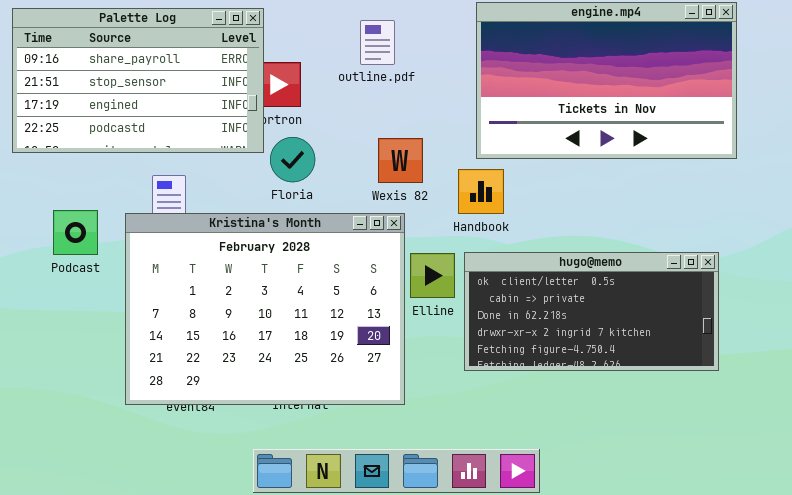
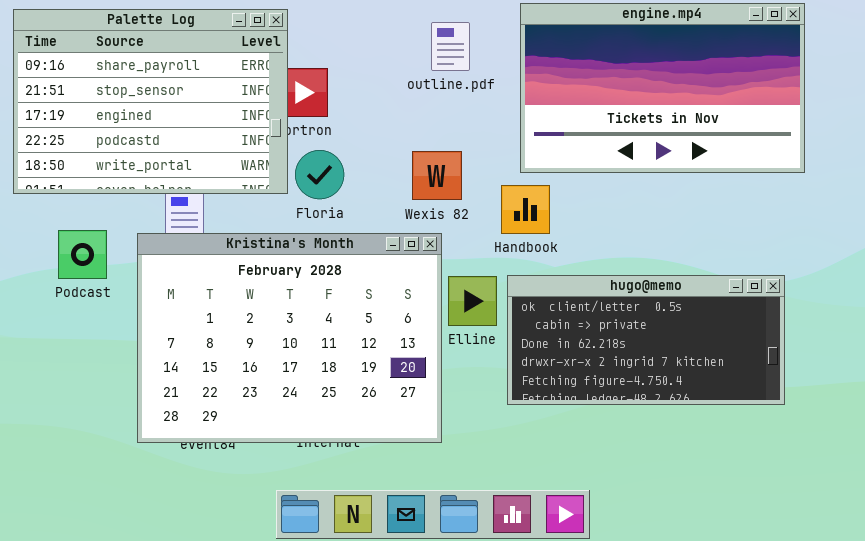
Palette Log: [12,8,264,153] -> [13,9,288,194], resized
outline.pdf: [360,20,395,65] -> [431,22,470,71], moved

